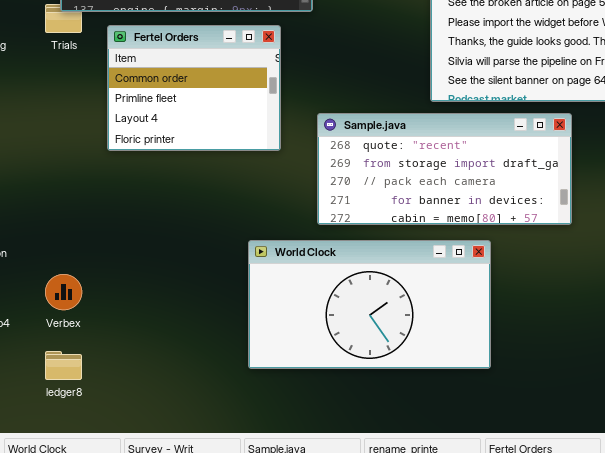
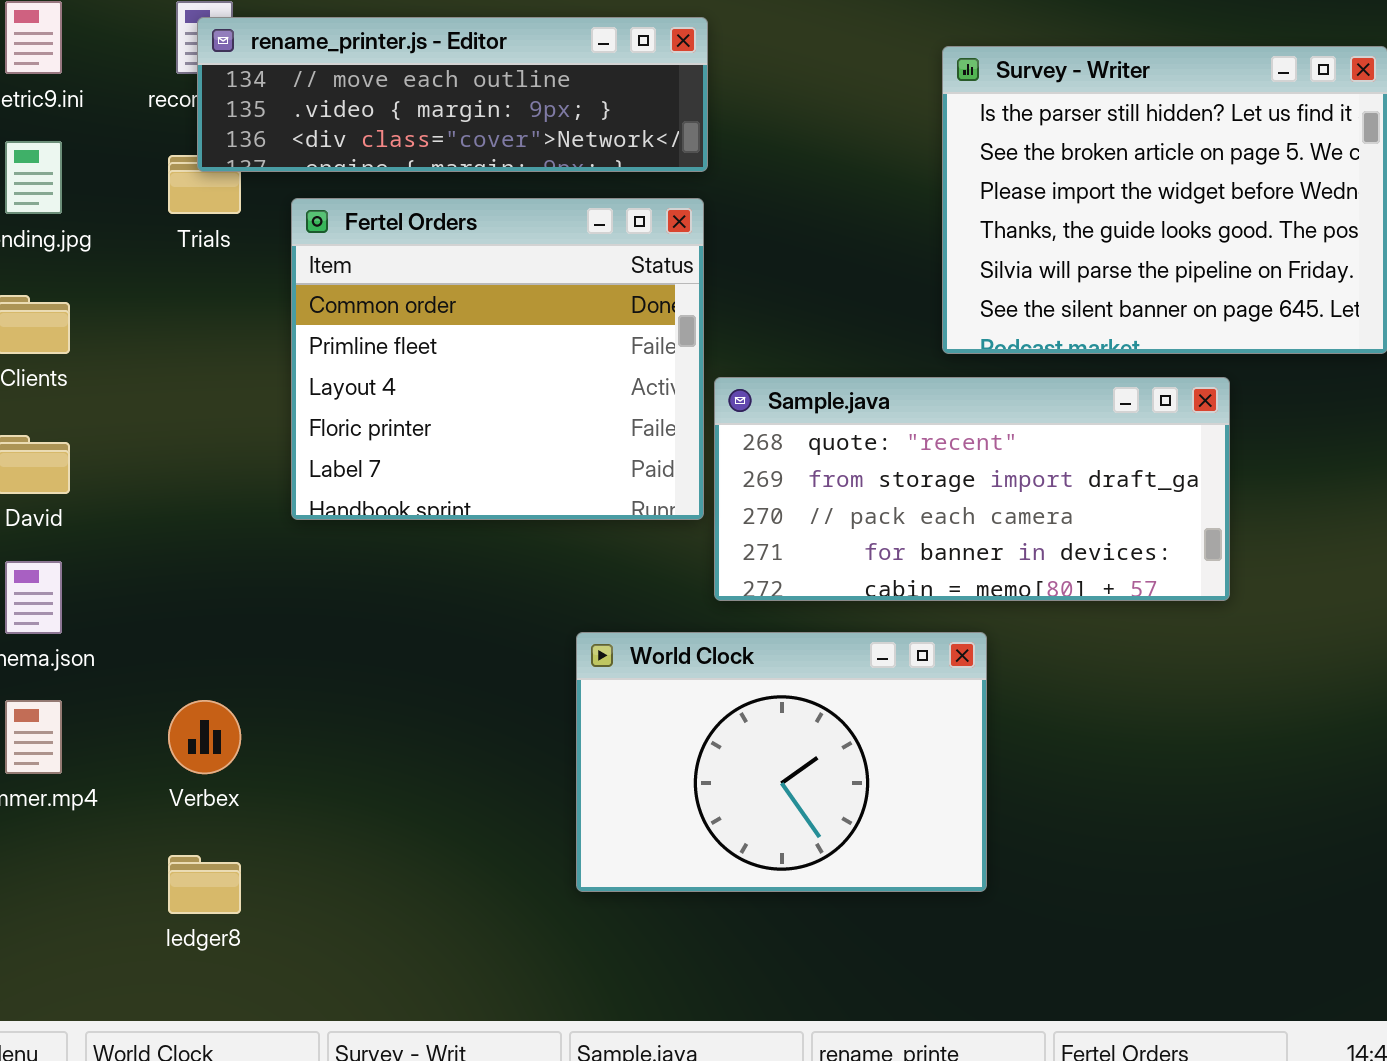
Fertel Orders: [107,25,281,151] -> [291,198,704,520], resized
World Clock: [248,240,491,369] -> [576,632,987,892], resized

